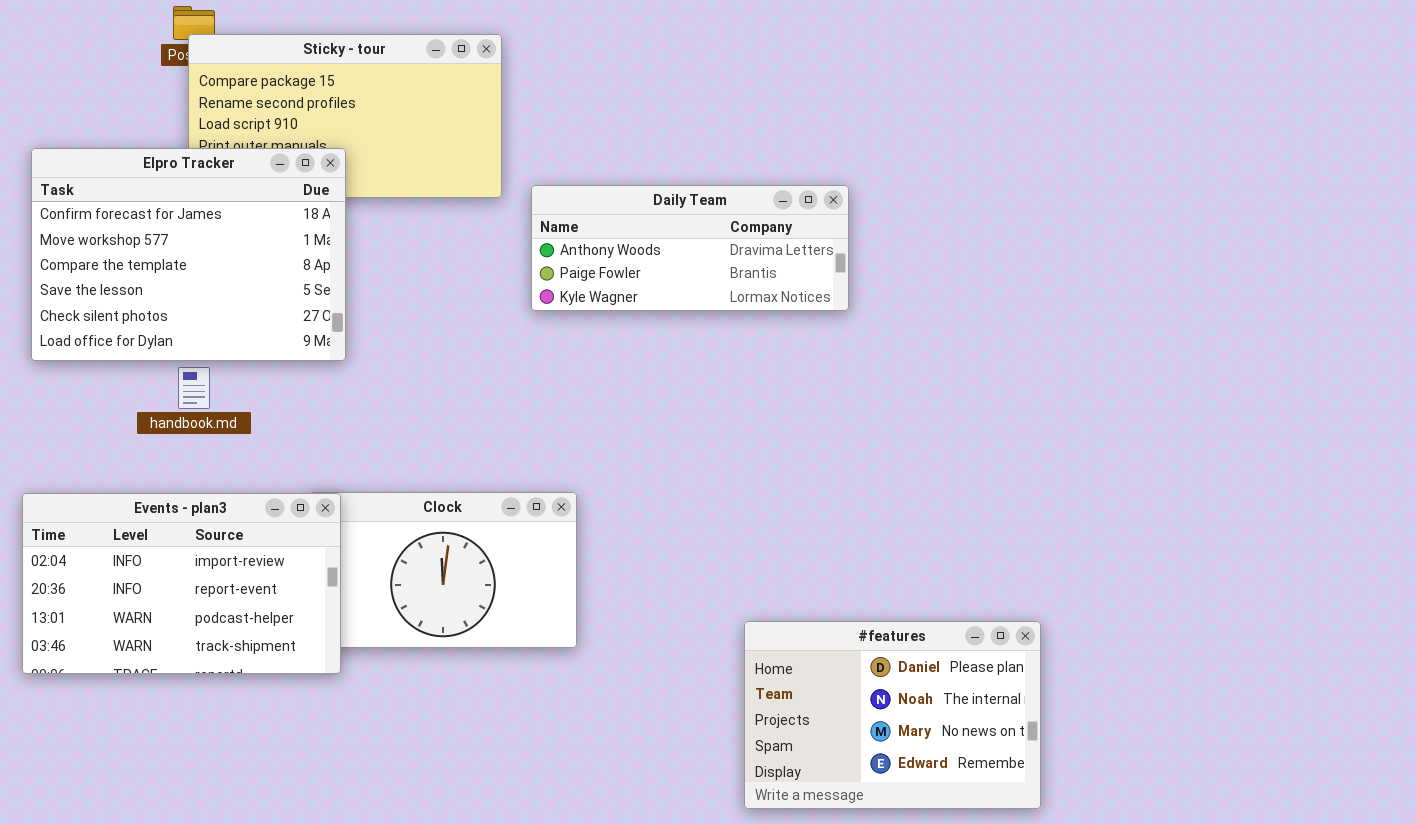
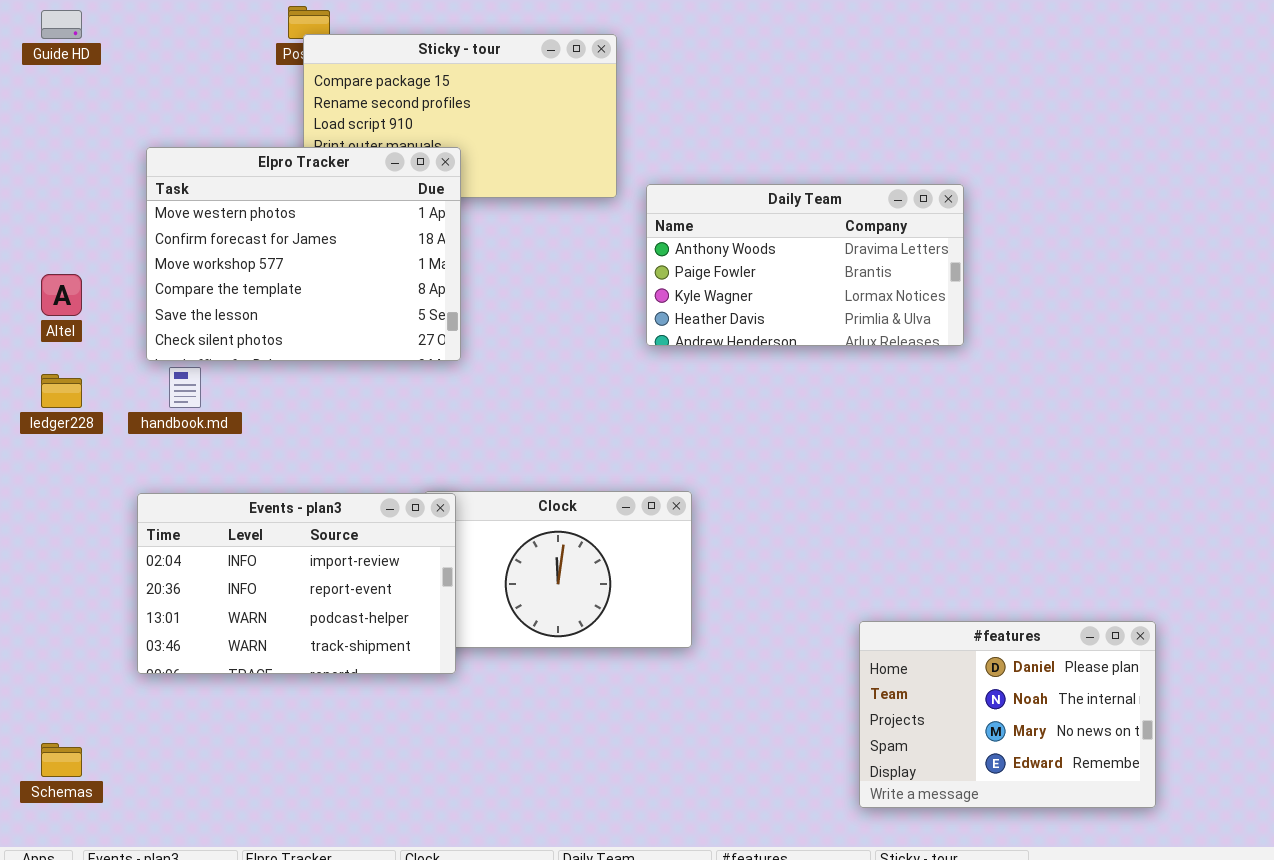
Elpro Tracker: [31,148,346,361] -> [146,147,461,361], scrolled up 1 row
Daily Team: [531,185,849,311] -> [646,184,964,346], resized
handbook.md: [178,367,210,409] -> [169,367,201,408], moved

